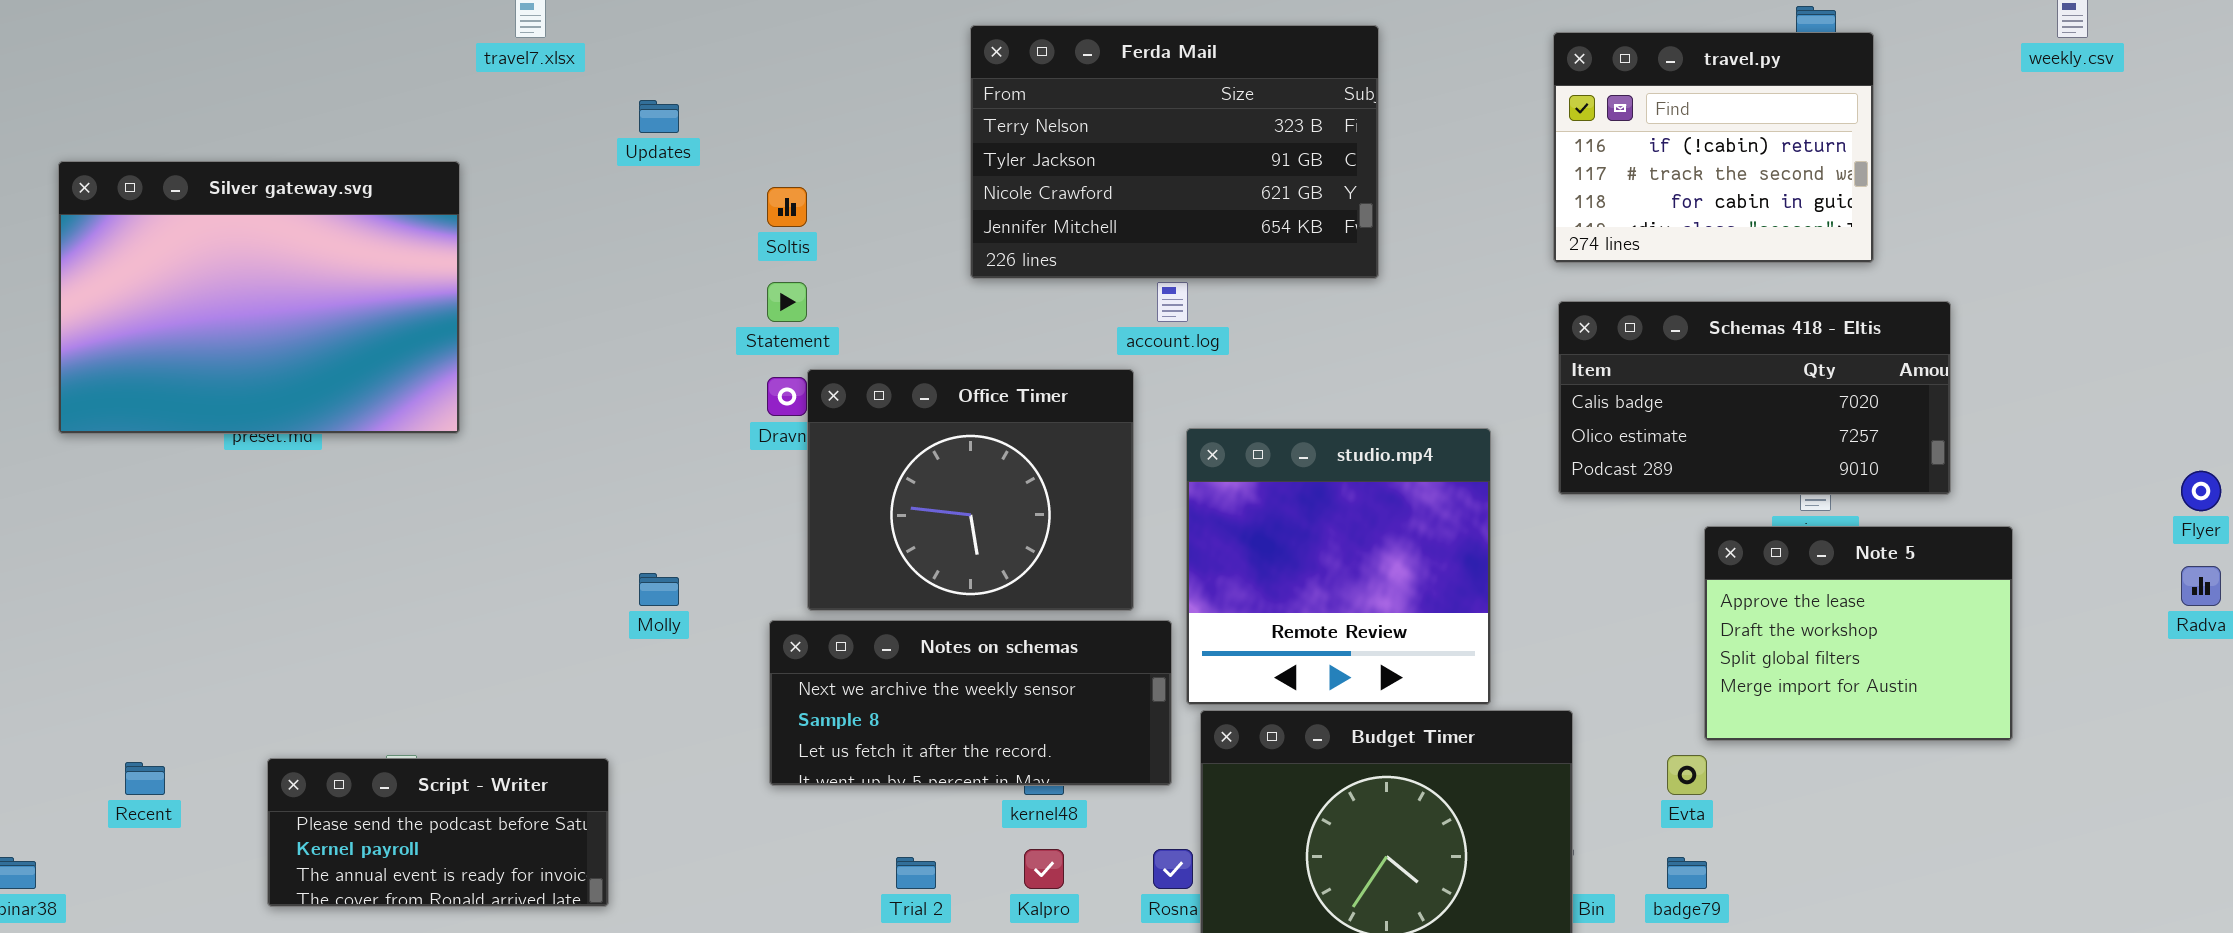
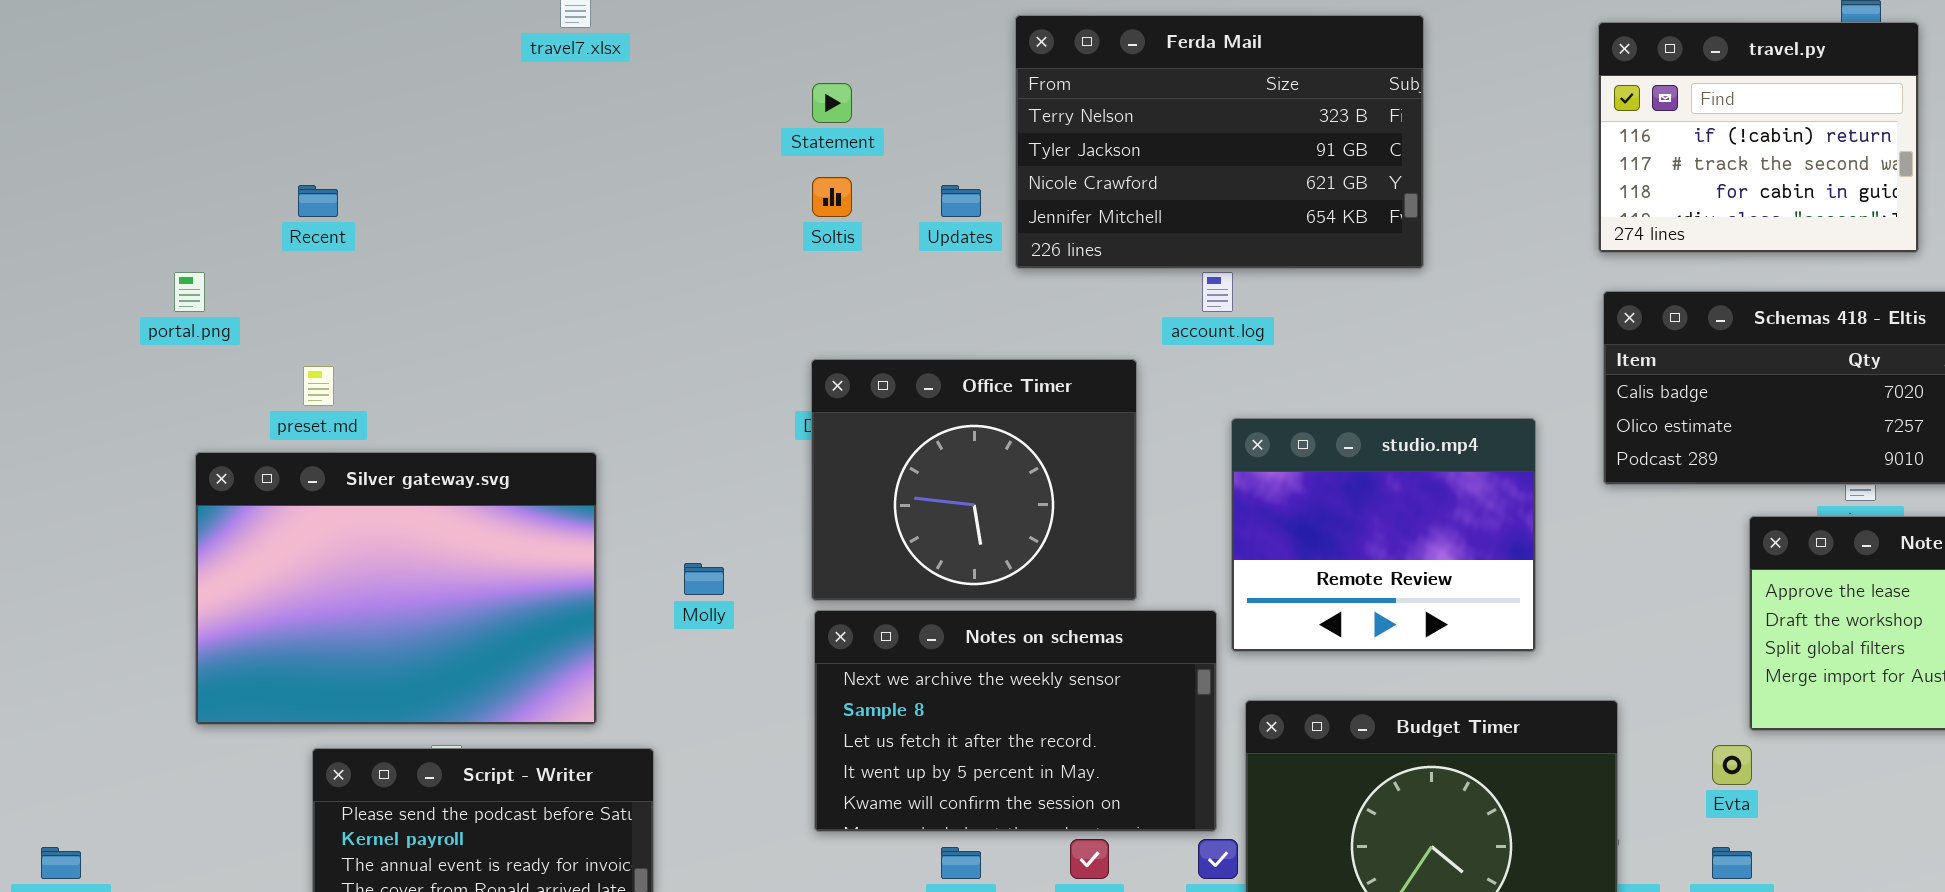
Updates: [639,100,679,133] -> [941,185,981,217], moved
Silver gateway.svg: [58,161,460,434] -> [195,452,597,725], moved
Statement: [767,282,807,322] -> [812,83,852,123], moved
Office Timer: [807,369,1134,611] -> [811,359,1137,601], moved
studio.mp4: [1186,428,1491,705] -> [1231,418,1536,652], resized
Notes on schemas: [769,620,1172,786] -> [814,610,1217,832], resized
Recent: [125,762,165,795] -> [298,185,338,217], moved

